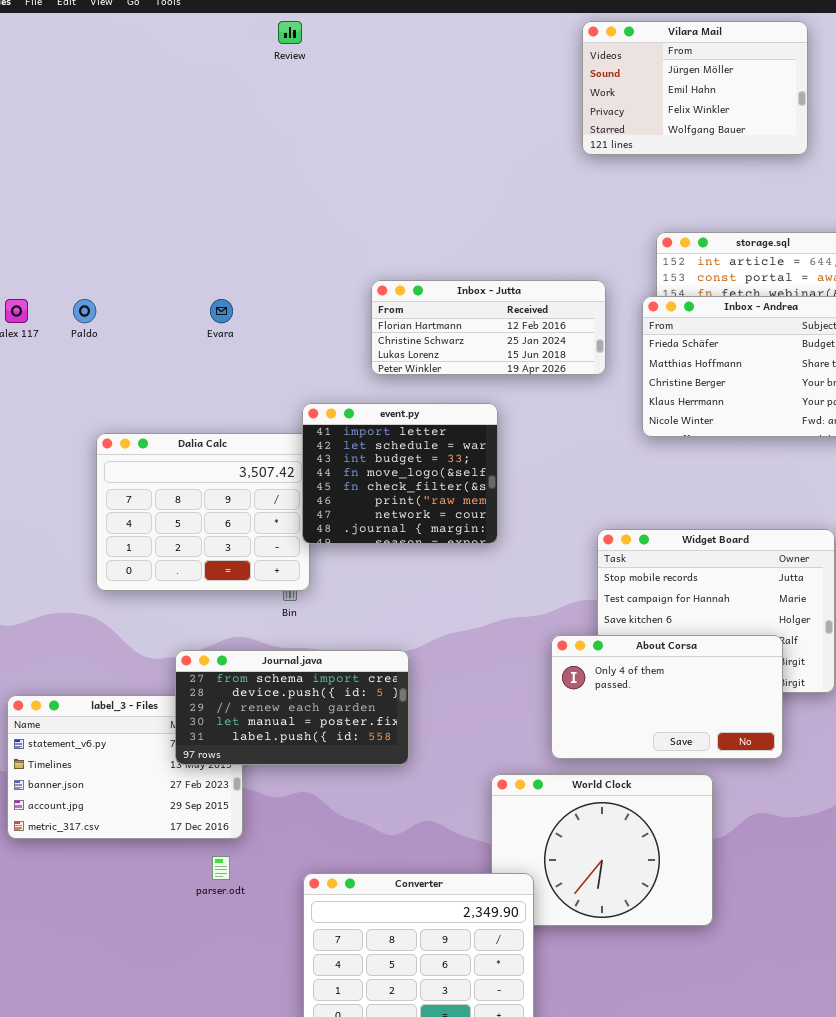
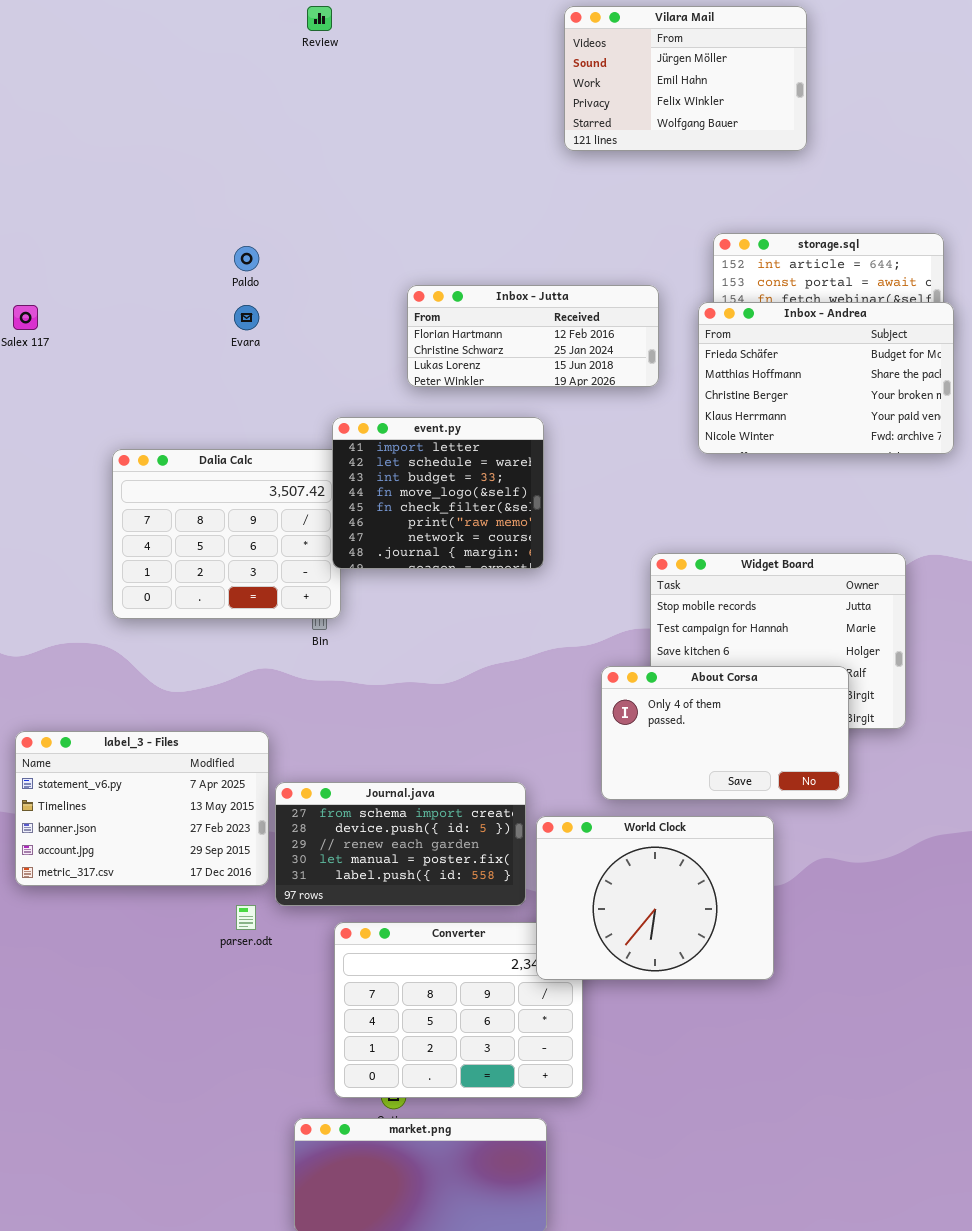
Vilara Mail: [582,21,808,155] -> [564,6,807,151], moved
Paldo: [73,299,96,323] -> [234,246,259,271], moved
Journal.java: [175,650,409,765] -> [275,782,526,906], moved
World Clock: [491,774,713,926] -> [536,816,774,980], raised

